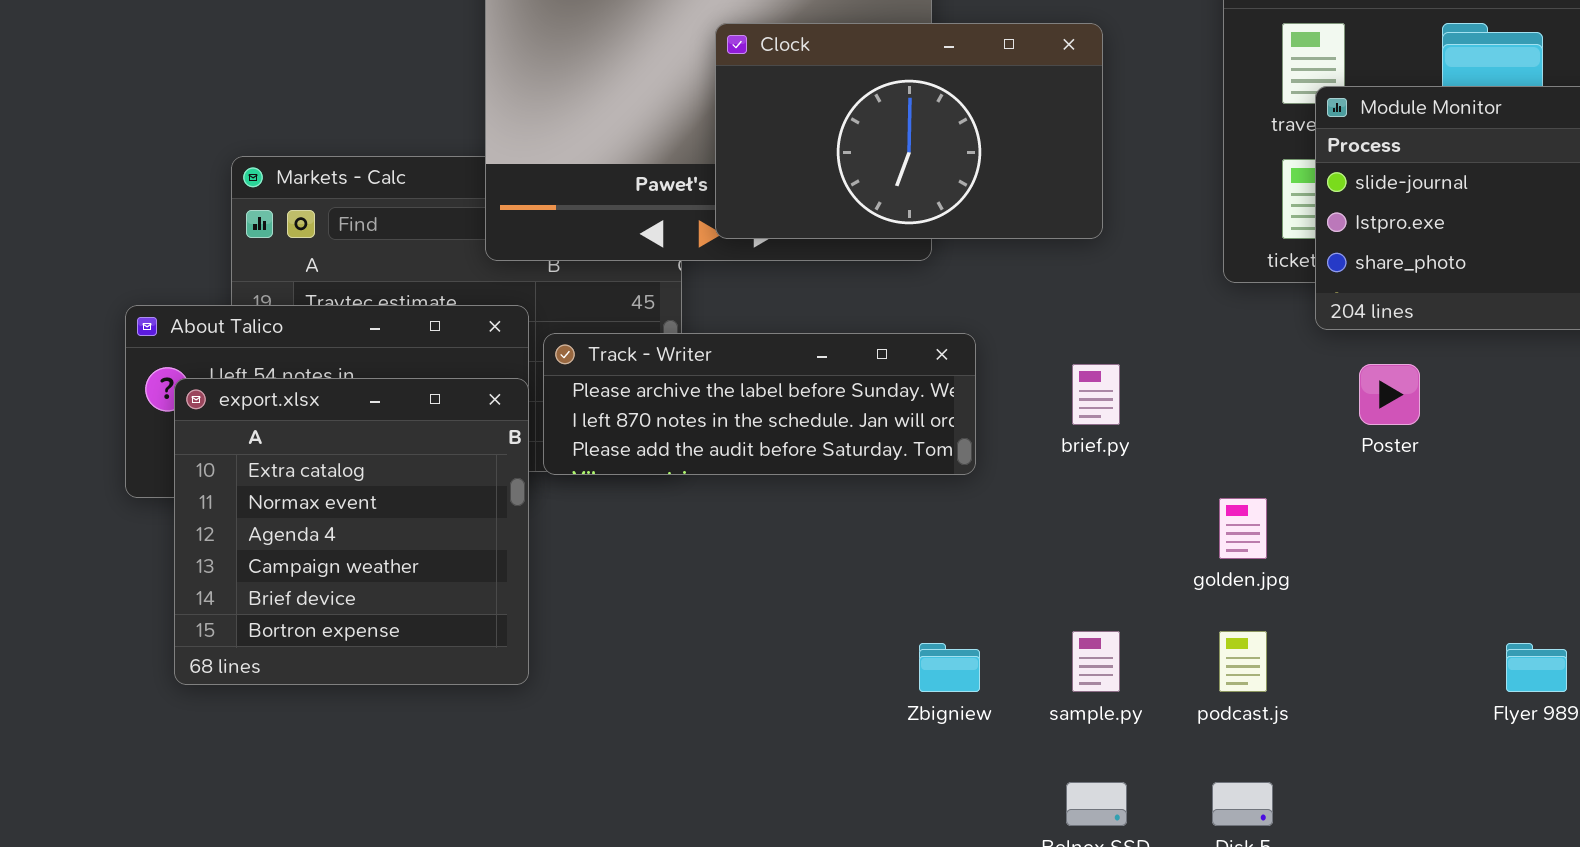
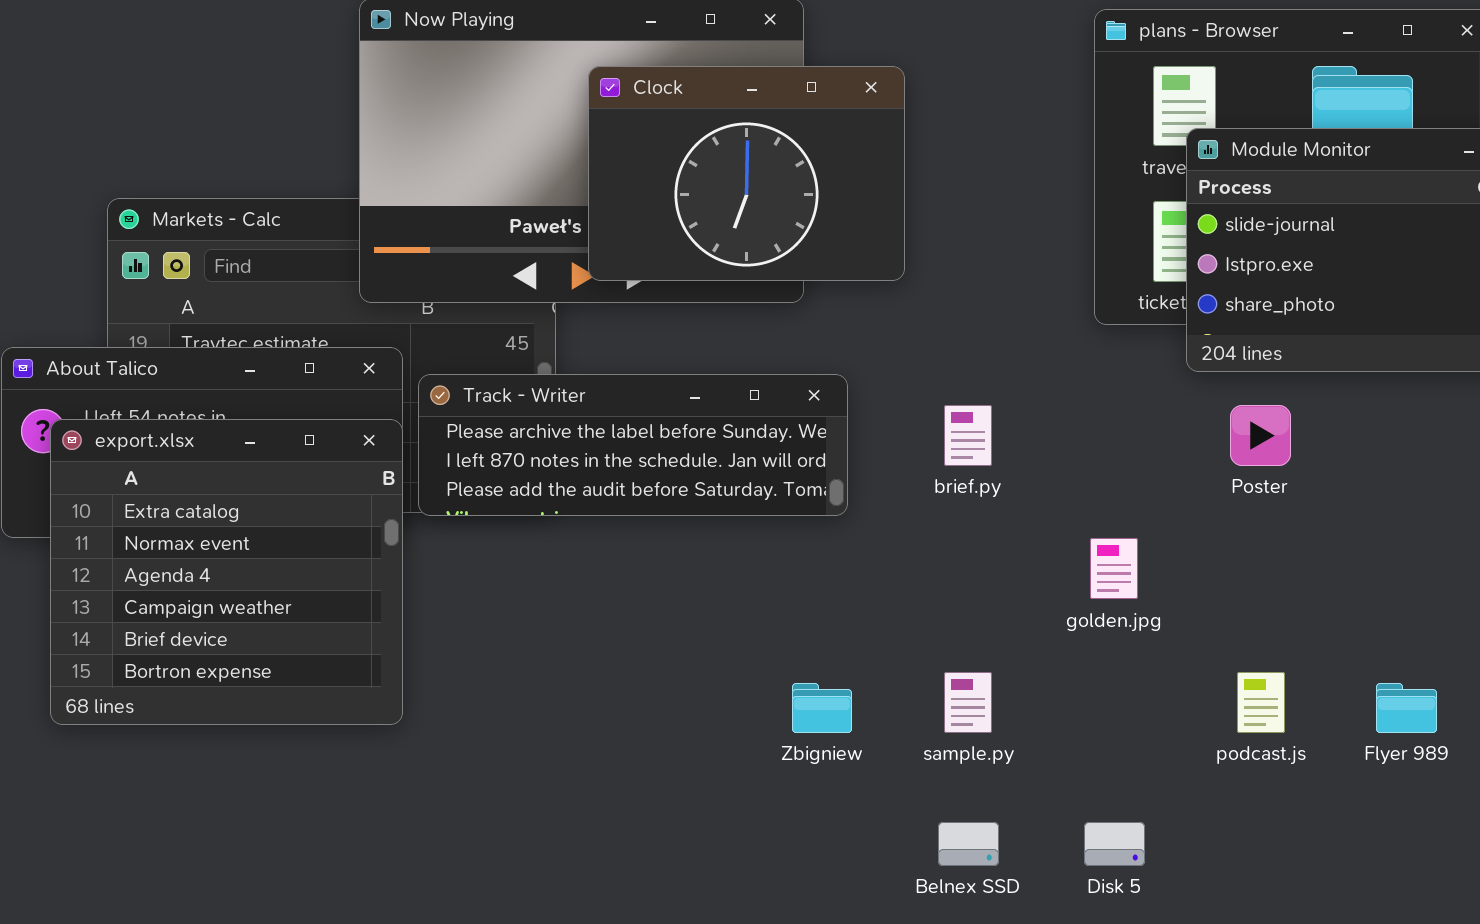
Clock: [715,23,1103,239] -> [588,66,905,281], resized
podcast.js: [1219,631,1267,692] -> [1237,672,1285,733], moved

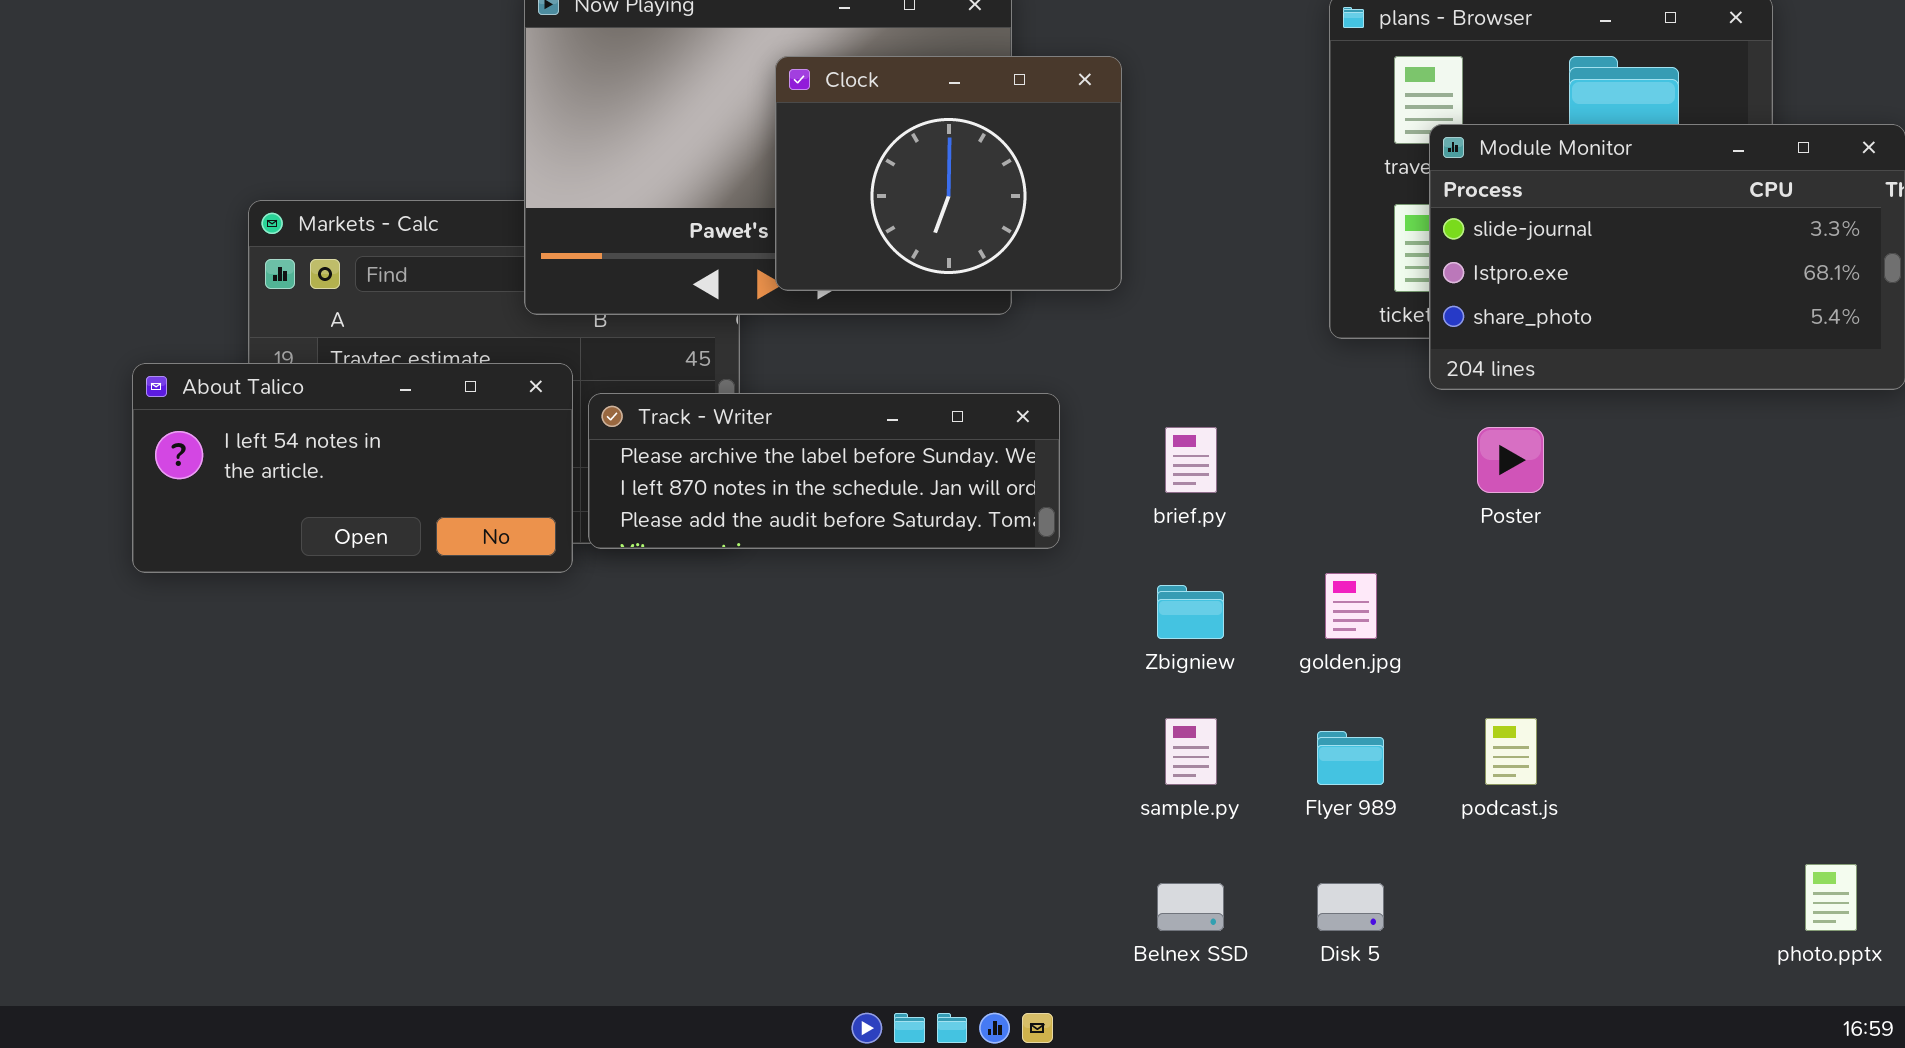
export.xlsx: [50,419,403,725] -> none, closed
Zbigniew: [792,683,852,733] -> [1157,585,1224,639], moved
Flyer 989: [1376,683,1437,733] -> [1317,731,1384,785], moved

